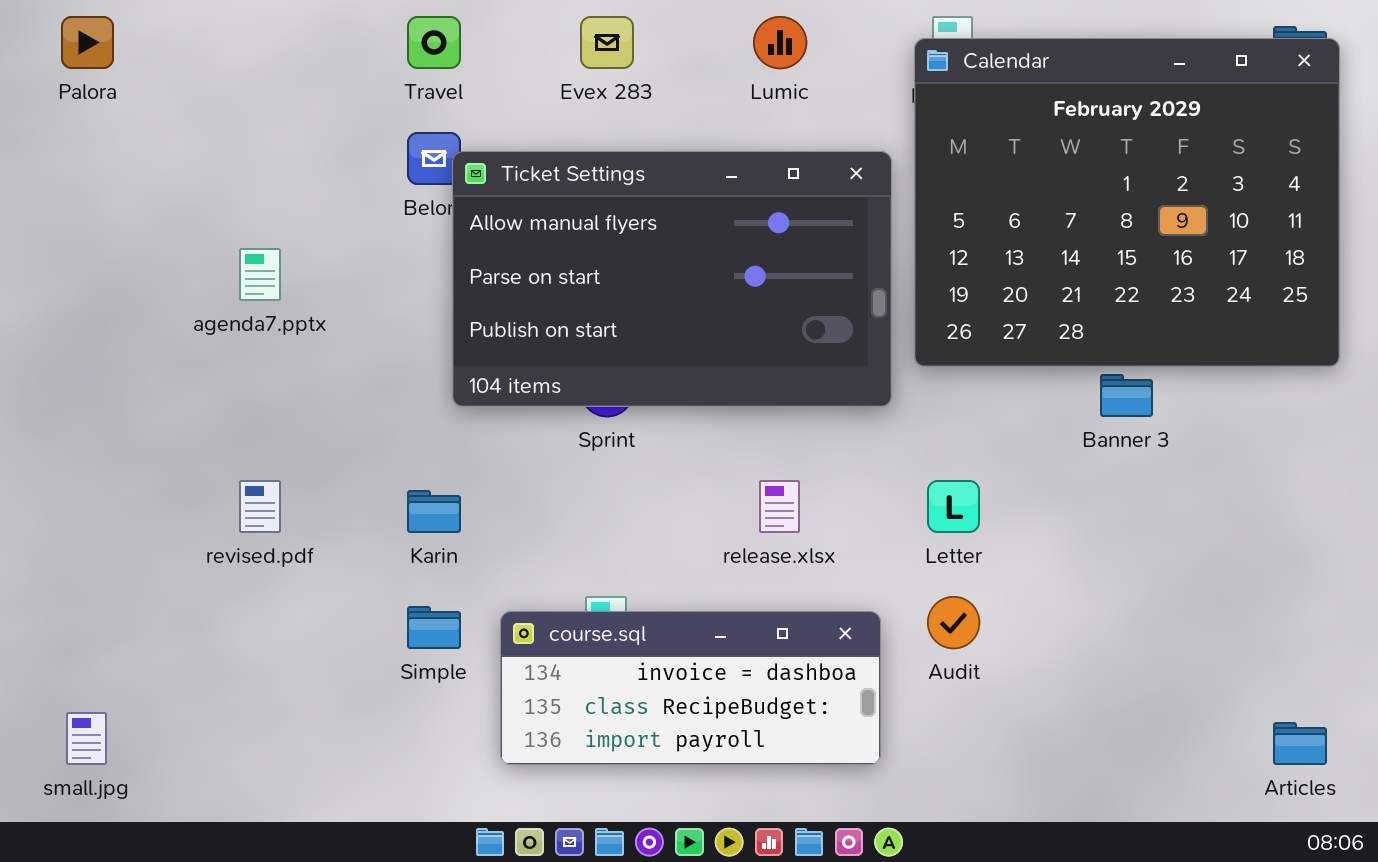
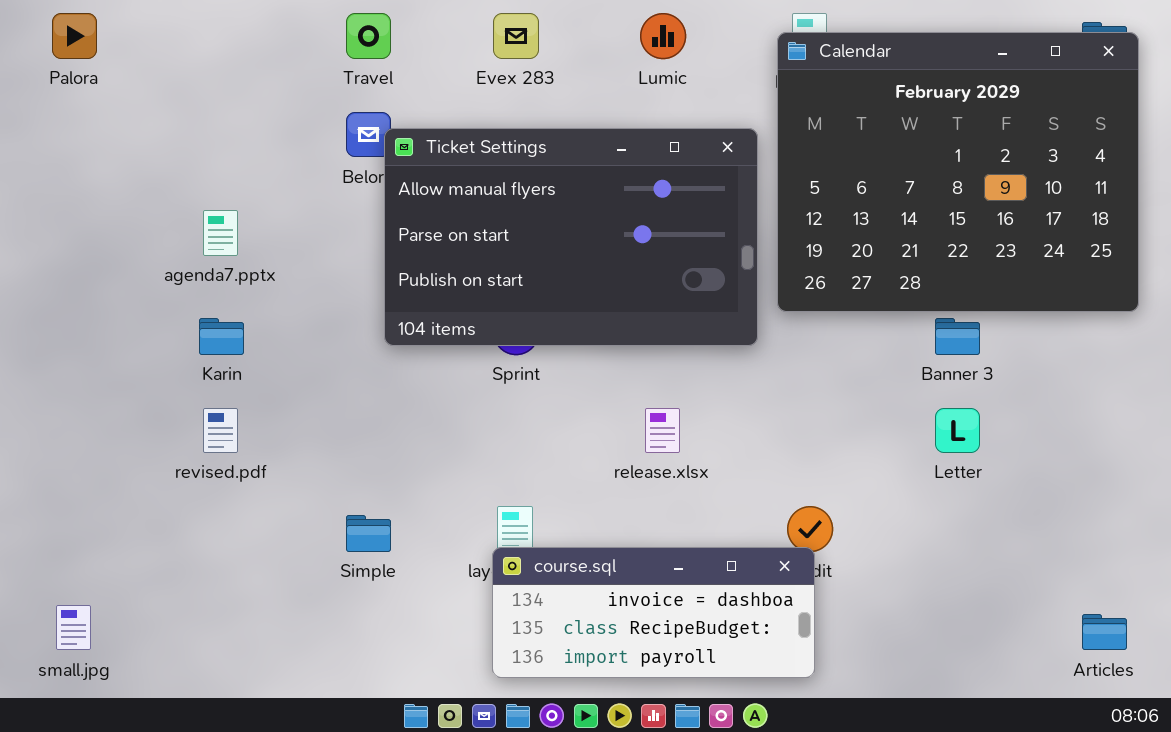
Letter: [927,480,980,533] -> [935,408,980,453], moved
Karin: [407,490,461,533] -> [199,318,244,355], moved
course.sql: [500,611,881,765] -> [492,547,815,678], moved

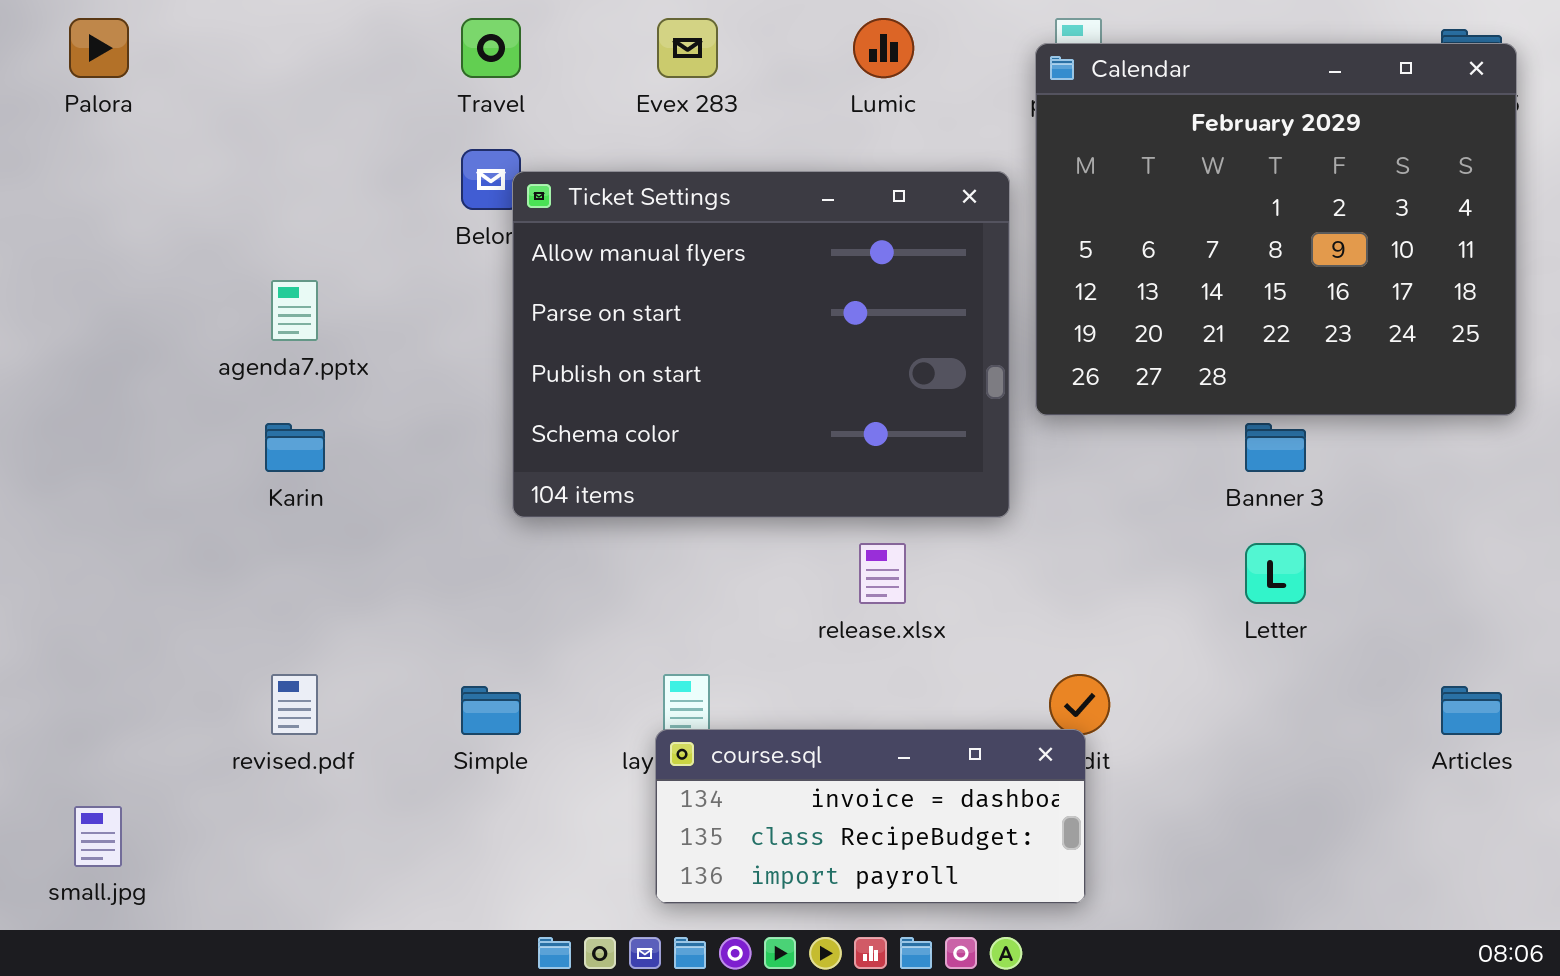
Ticket Settings: [384,128,758,346] -> [512,171,1010,518], resized
revised.pdf: [203,408,238,453] -> [271,674,318,735], moved
Articles: [1082,614,1127,650] -> [1441,686,1502,735], moved

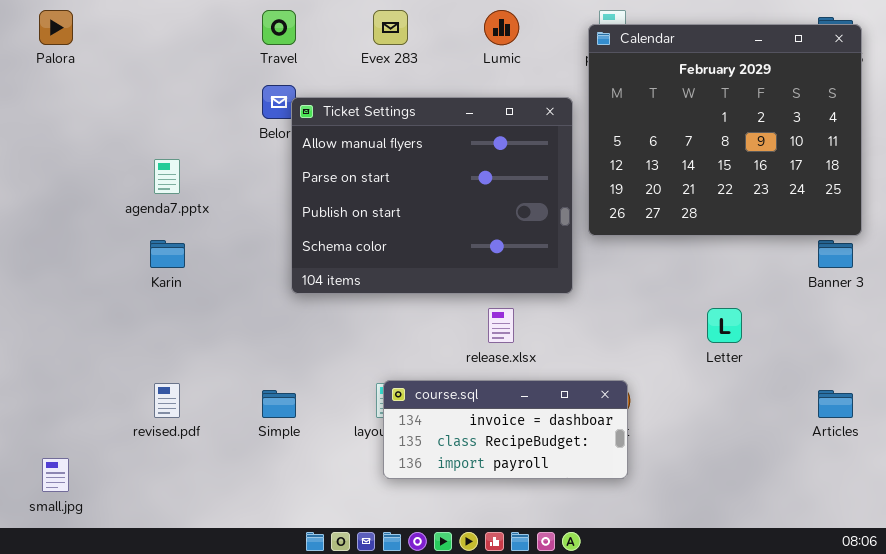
Banner 3: [1245,423,1306,472] -> [818,240,853,268], moved
course.sql: [655,729,1086,904] -> [383,380,628,479], moved

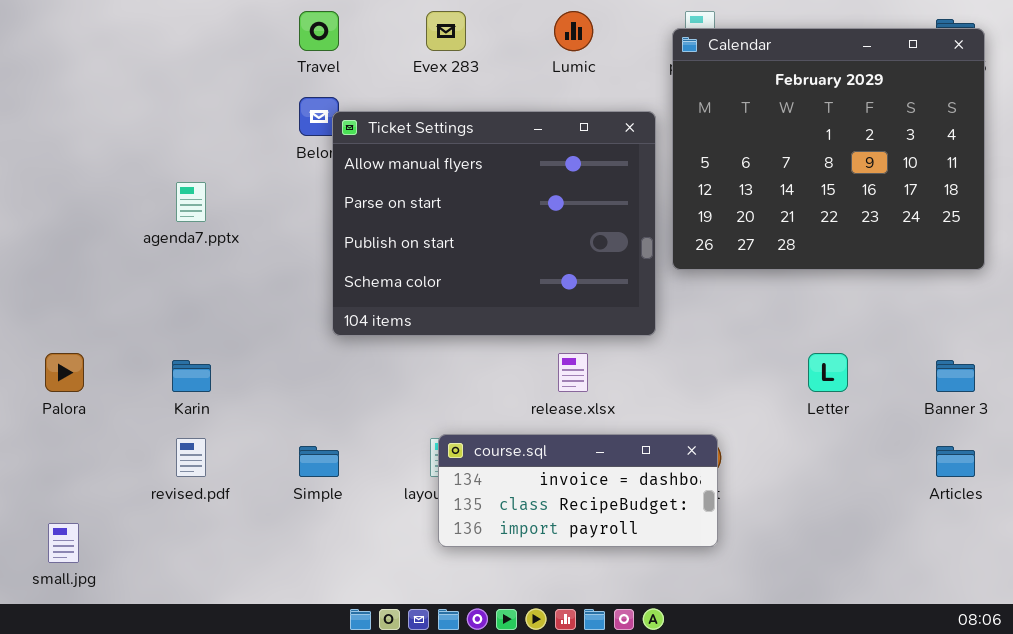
Palora: [39,10,73,45] -> [45,353,84,392], moved
Karin: [150,240,185,268] -> [172,360,211,392], moved
Banner 3: [818,240,853,268] -> [936,360,975,392], moved

